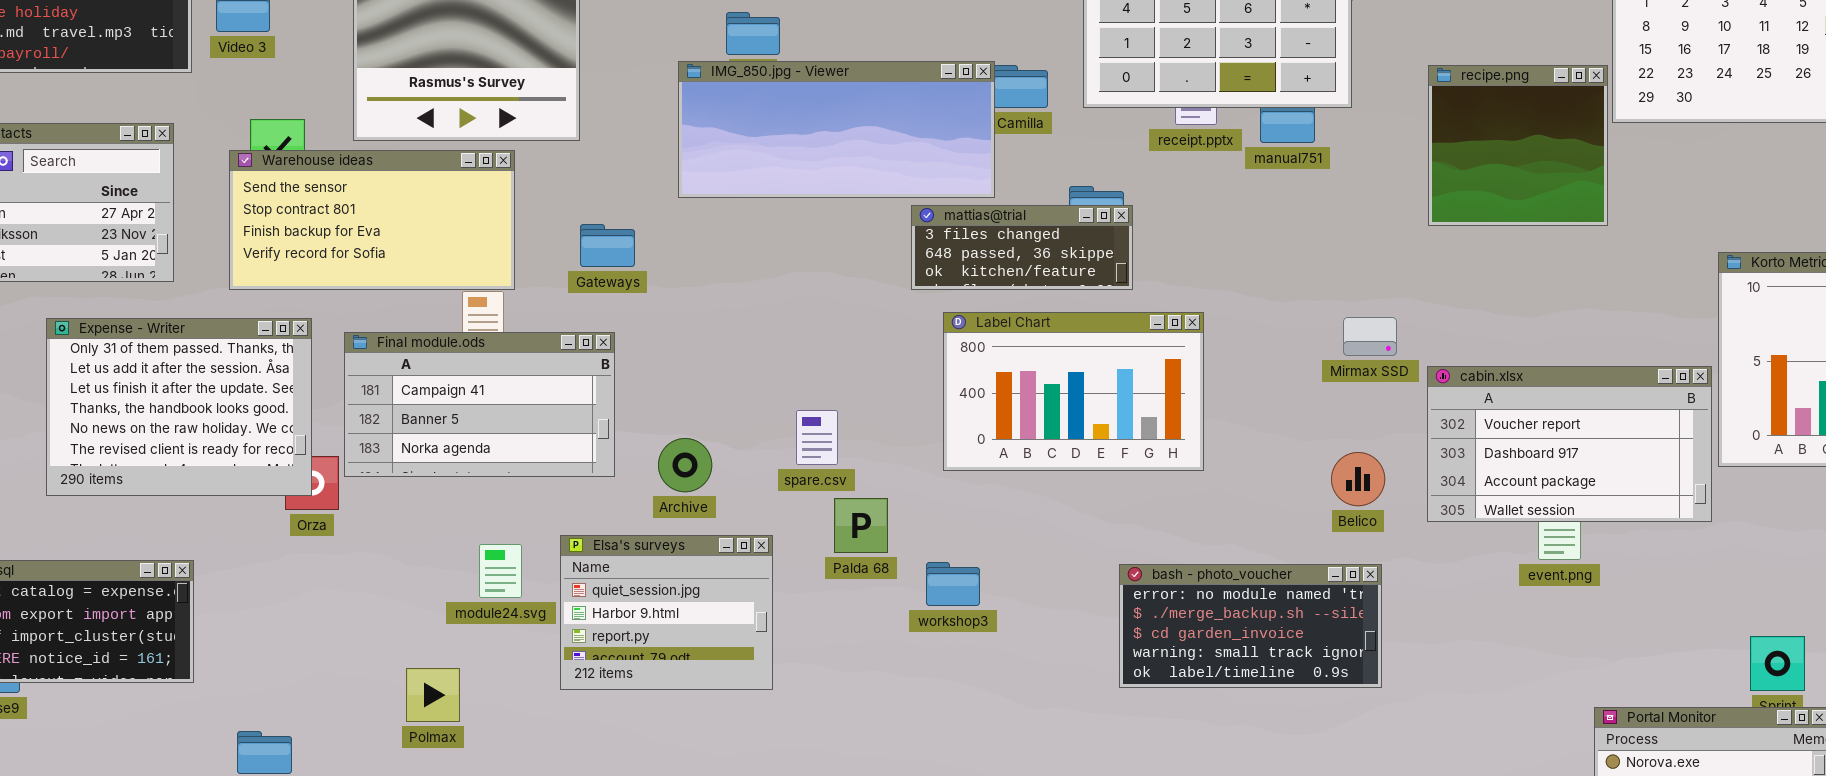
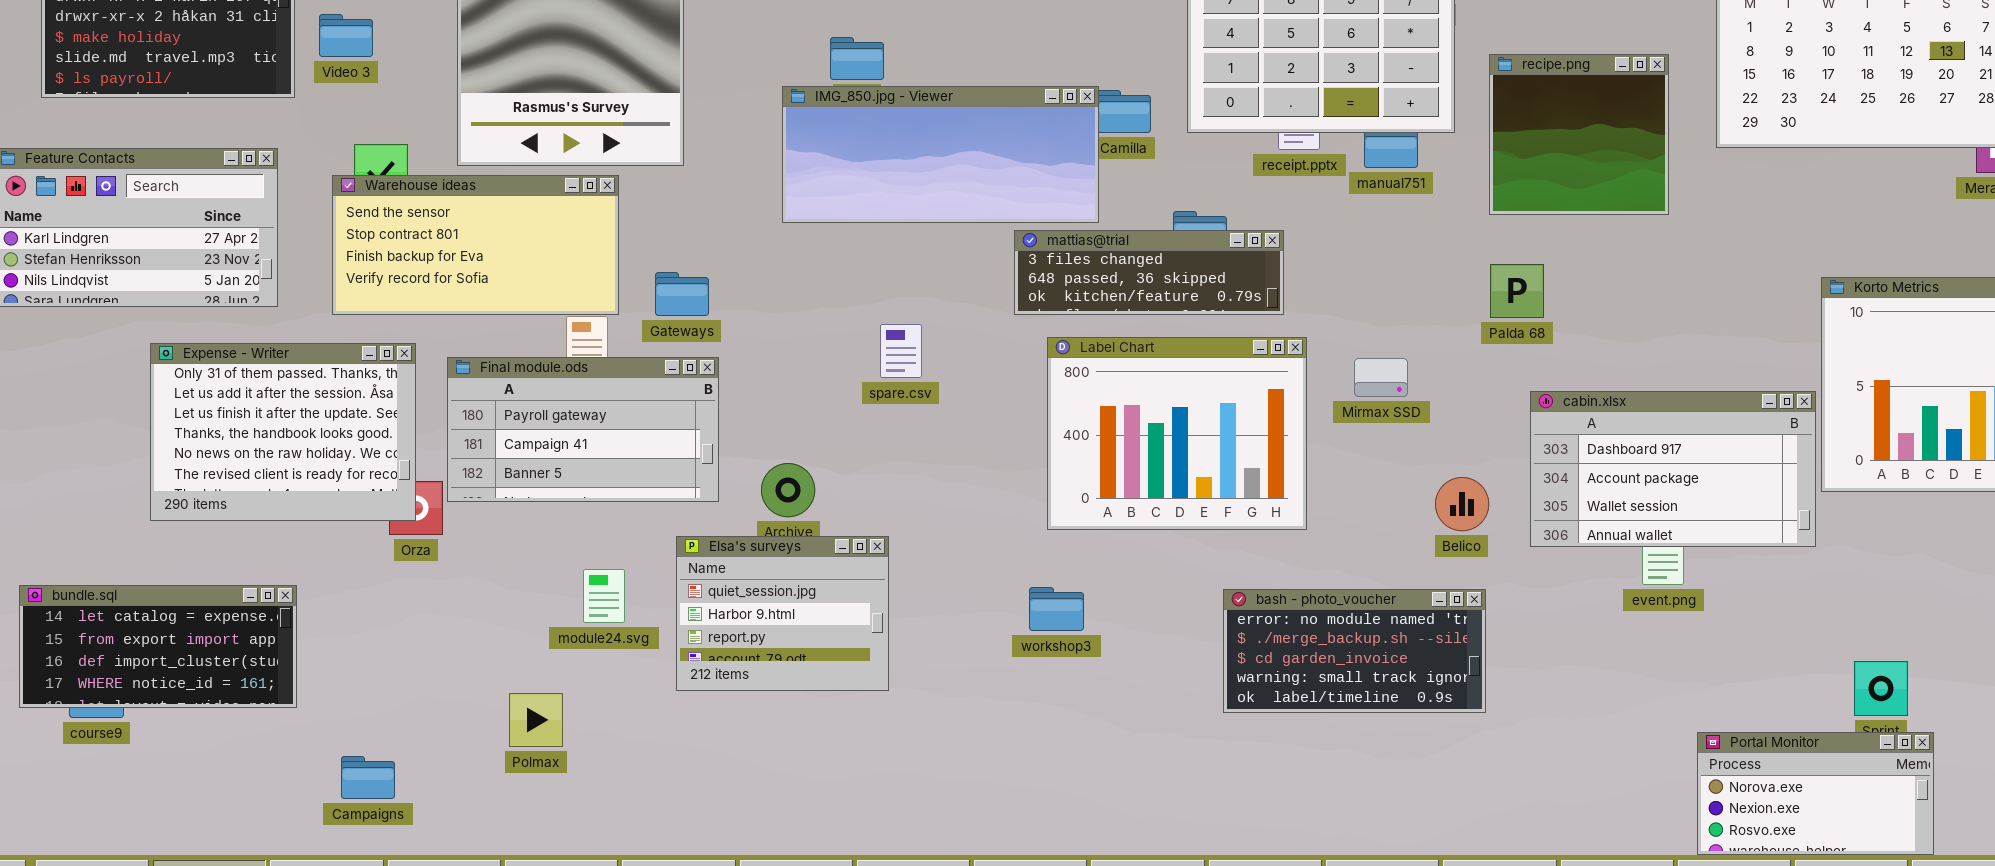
recipe.png: [1428,65,1608,226] -> [1489,54,1669,215], moved
mattias@trial: [911,205,1133,290] -> [1014,230,1284,315], resized
Gateways: [580,224,635,267] -> [655,272,709,316], moved
Label Chart: [943,312,1204,471] -> [1047,337,1307,530], resized
Mirmax SSD: [1343,317,1397,356] -> [1354,358,1408,397], moved
Final module.ods: [344,332,615,477] -> [447,357,719,502], scrolled up 1 row
cabin.xlsx: [1427,366,1712,522] -> [1530,391,1816,547], scrolled down 1 row
spare.csv: [796,410,838,465] -> [880,324,922,378], moved
Palda 68: [834,498,888,553] -> [1490,264,1544,318], moved
Elsa's surveys: [560,535,773,690] -> [676,536,889,691], moved

